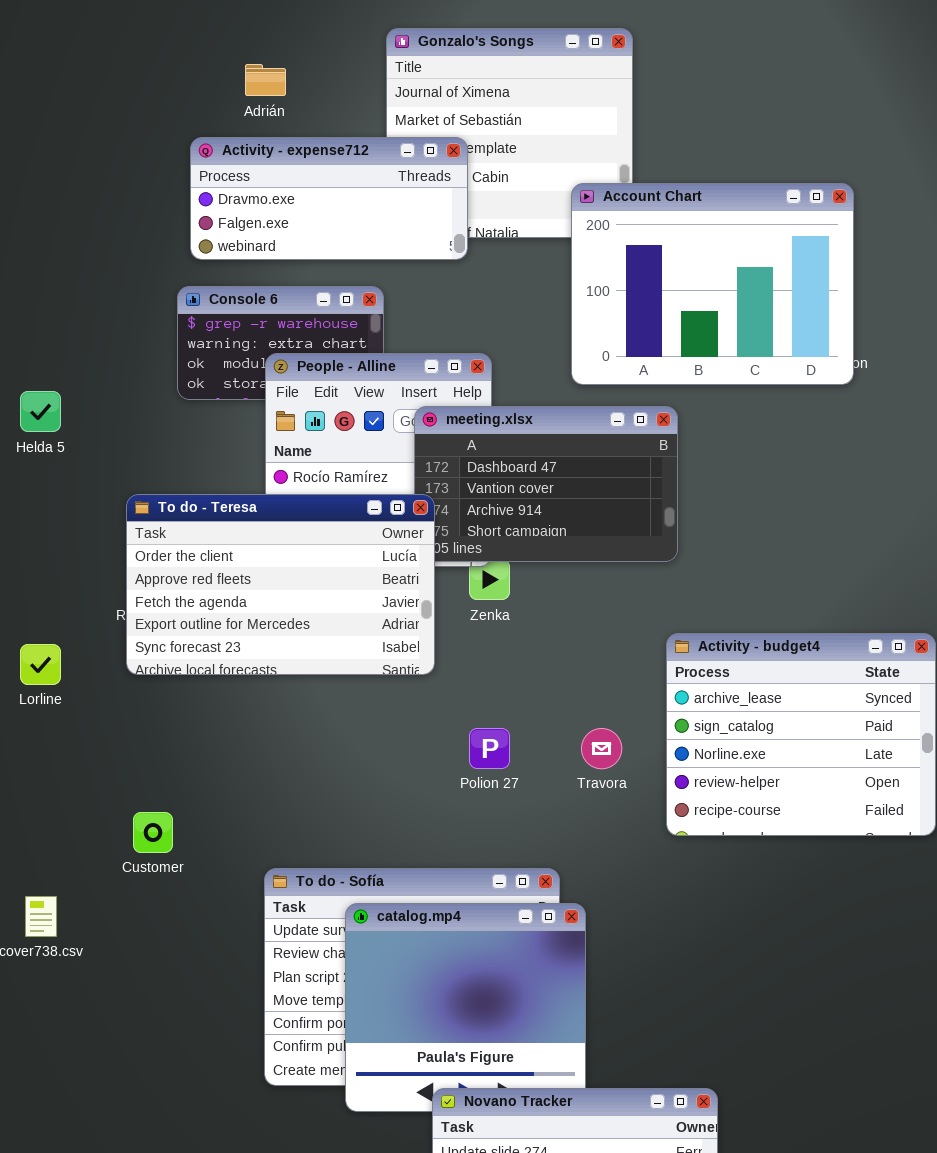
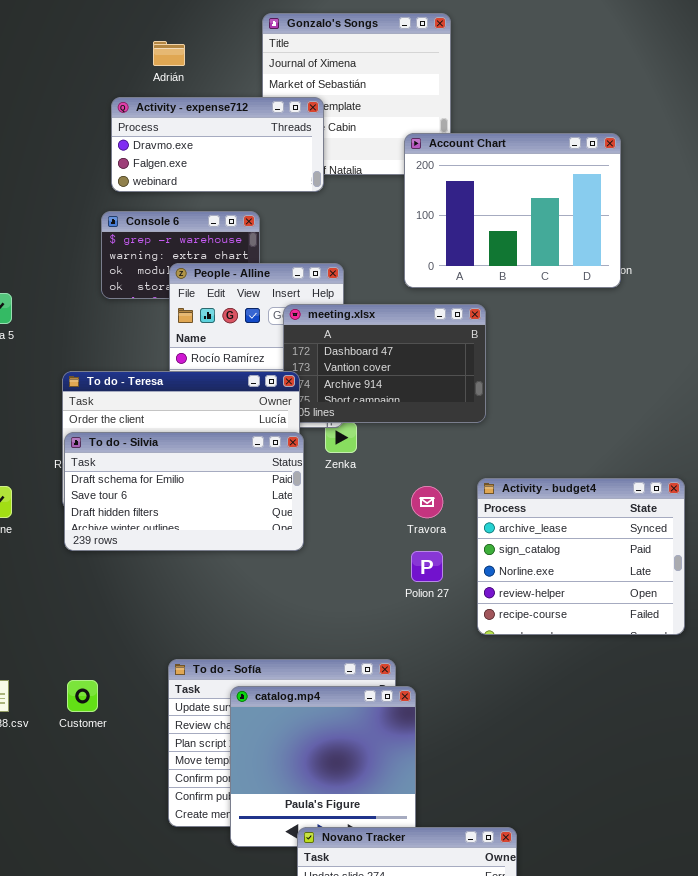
To do - Silvia: none -> [64,432,304,551], opened
Polion 27: [469,728,510,769] -> [411,551,443,582], moved
Travora: [581,728,622,769] -> [411,486,443,518], moved
Customer: [133,812,173,853] -> [67,680,98,712], moved

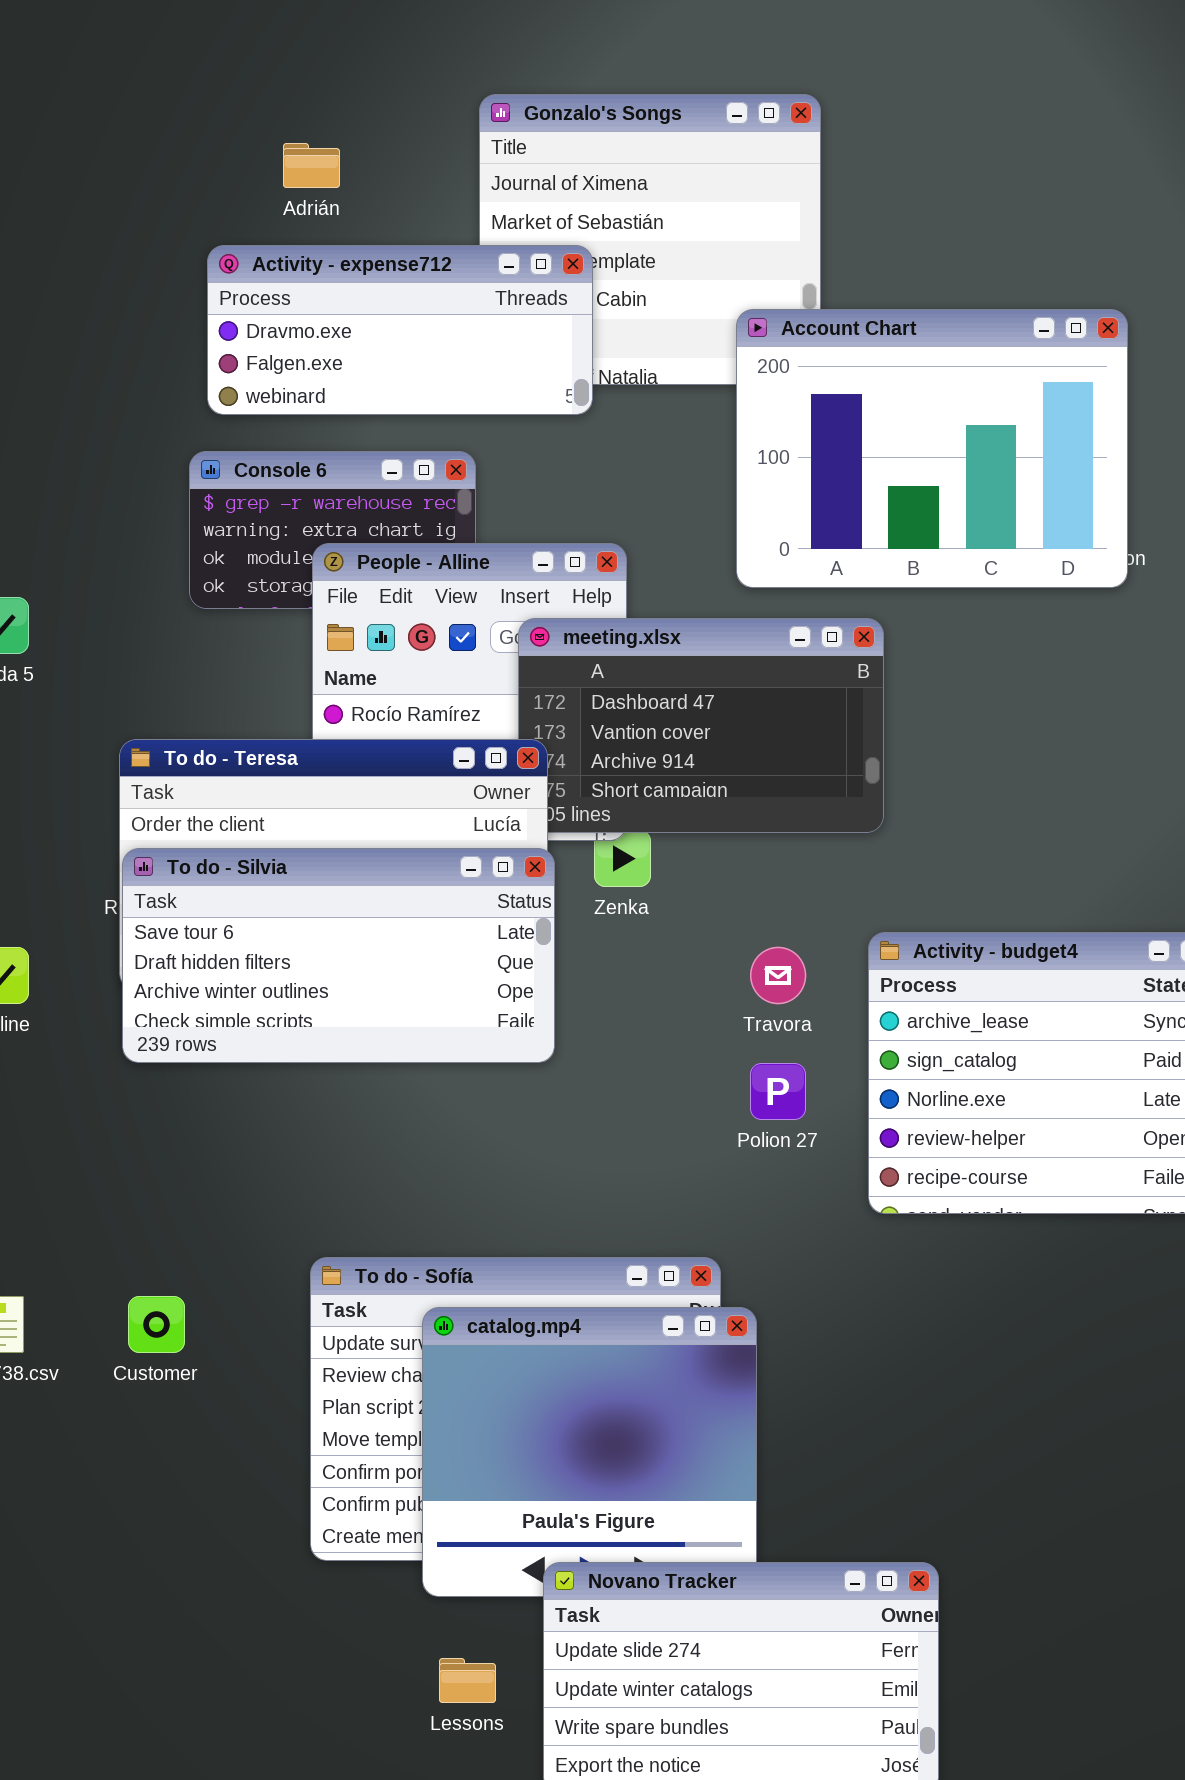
To do - Silvia: [64,432,304,551] -> [122,848,555,1063], scrolled down 1 row

